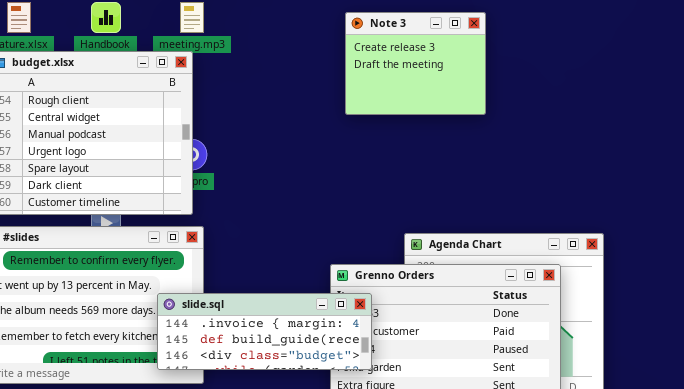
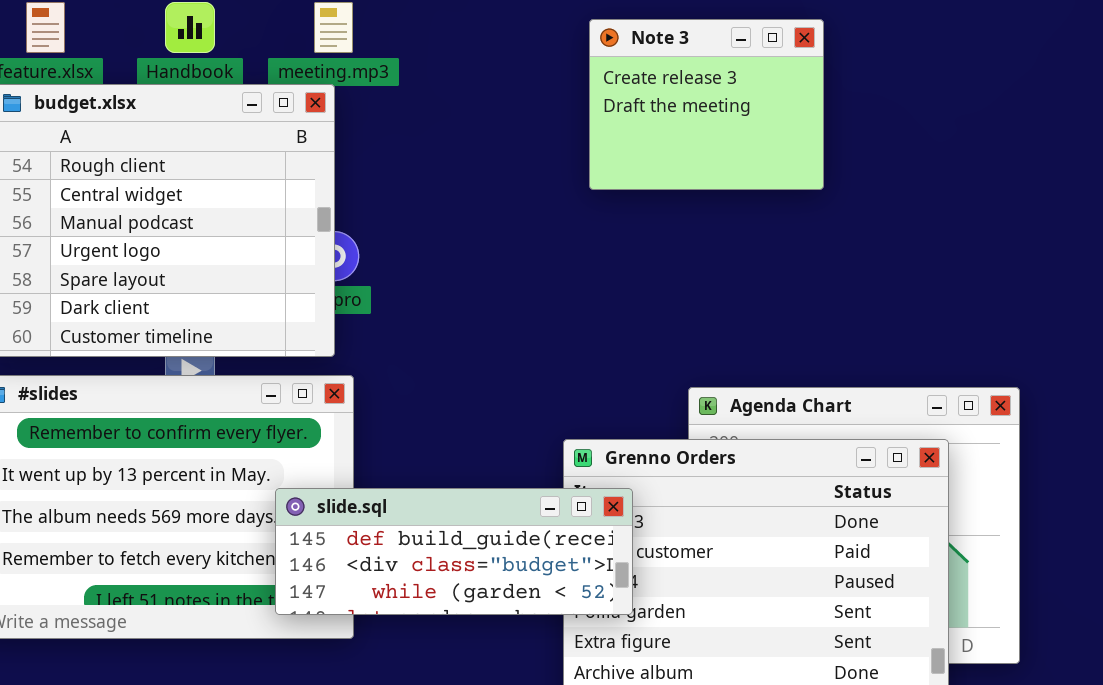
slide.sql: [157,293,372,370] -> [275,488,633,615], scrolled down 1 row

